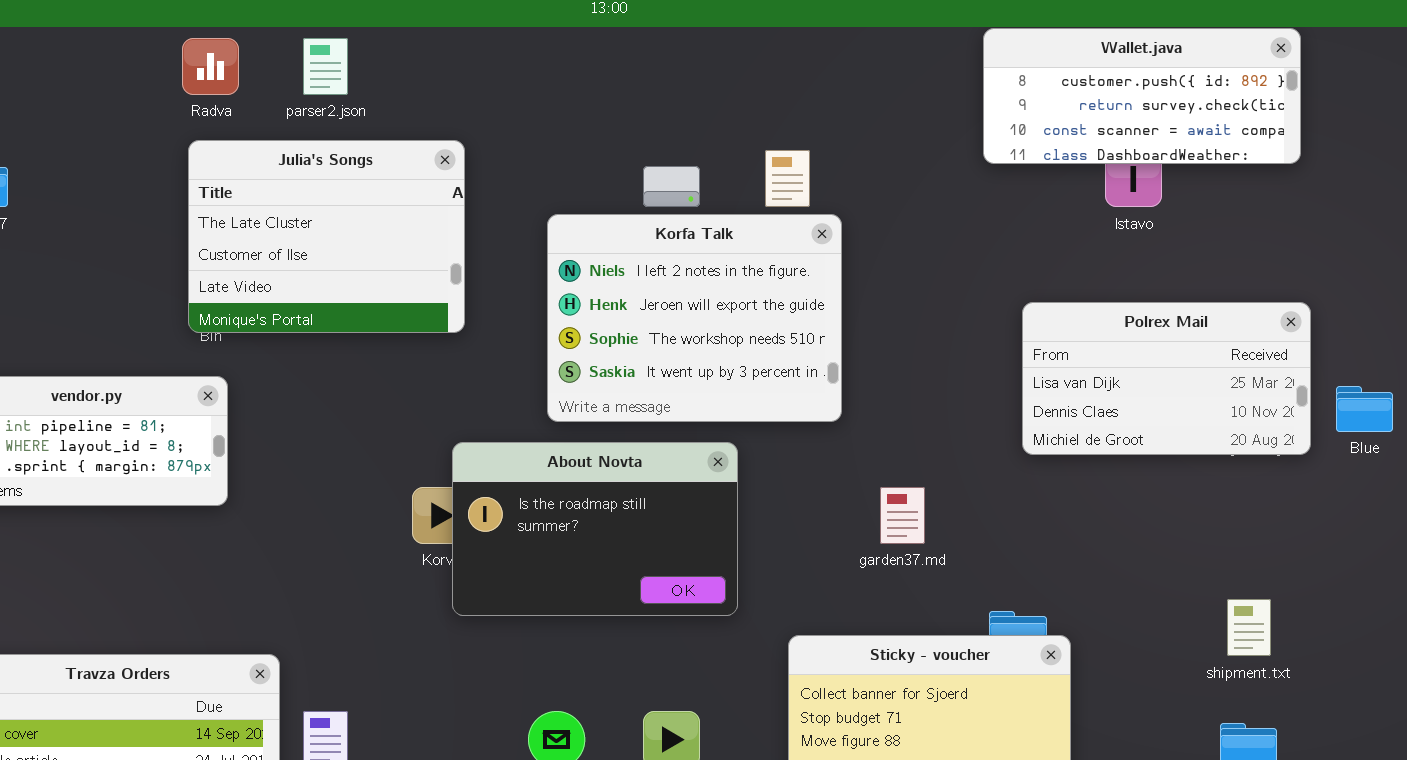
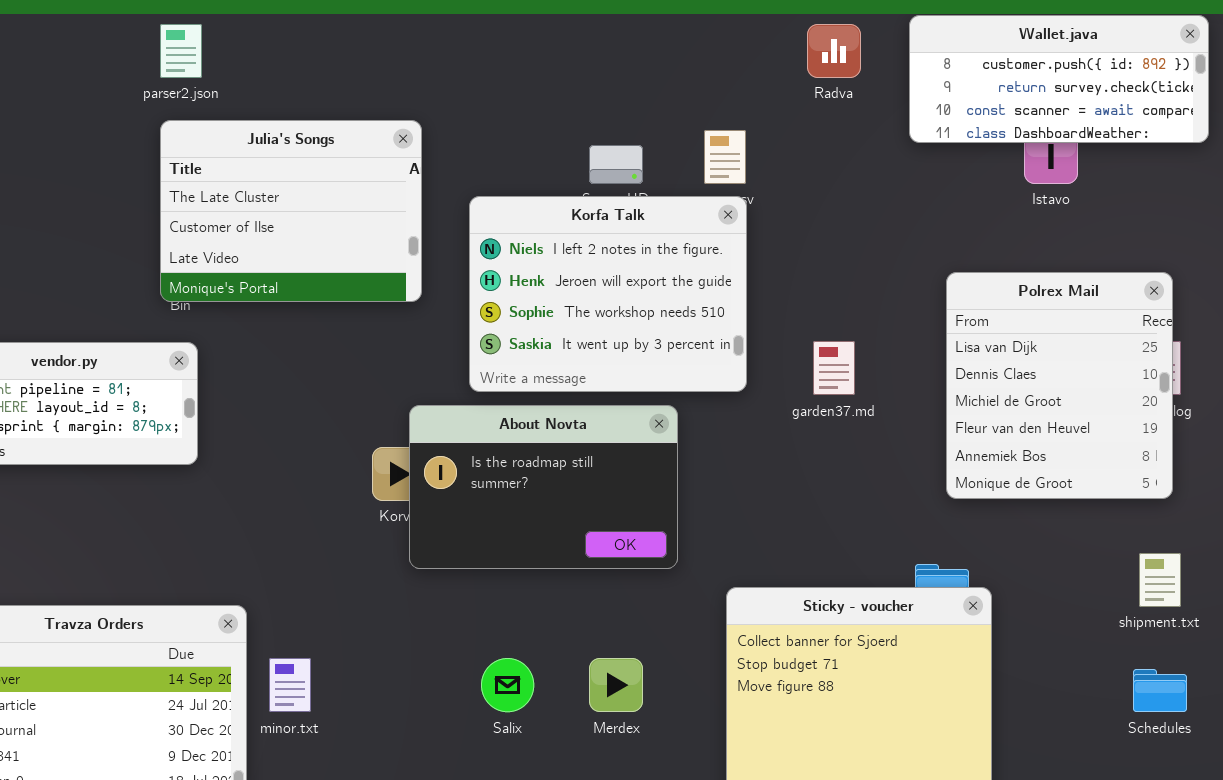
Radva: [182,38,239,95] -> [807,24,861,78], moved
parser2.json: [303,38,348,95] -> [160,24,202,78], moved
Korfa Talk: [547,214,842,422] -> [469,196,747,392], moved
Polrex Mail: [1022,302,1311,455] -> [946,272,1173,499], resized
garden37.md: [880,487,925,544] -> [813,341,855,395], moved

